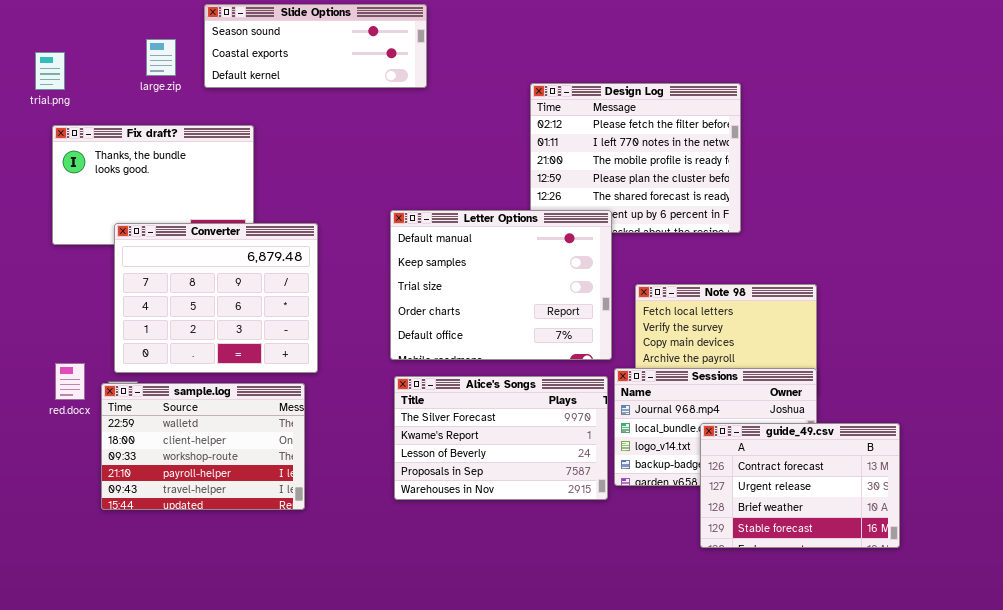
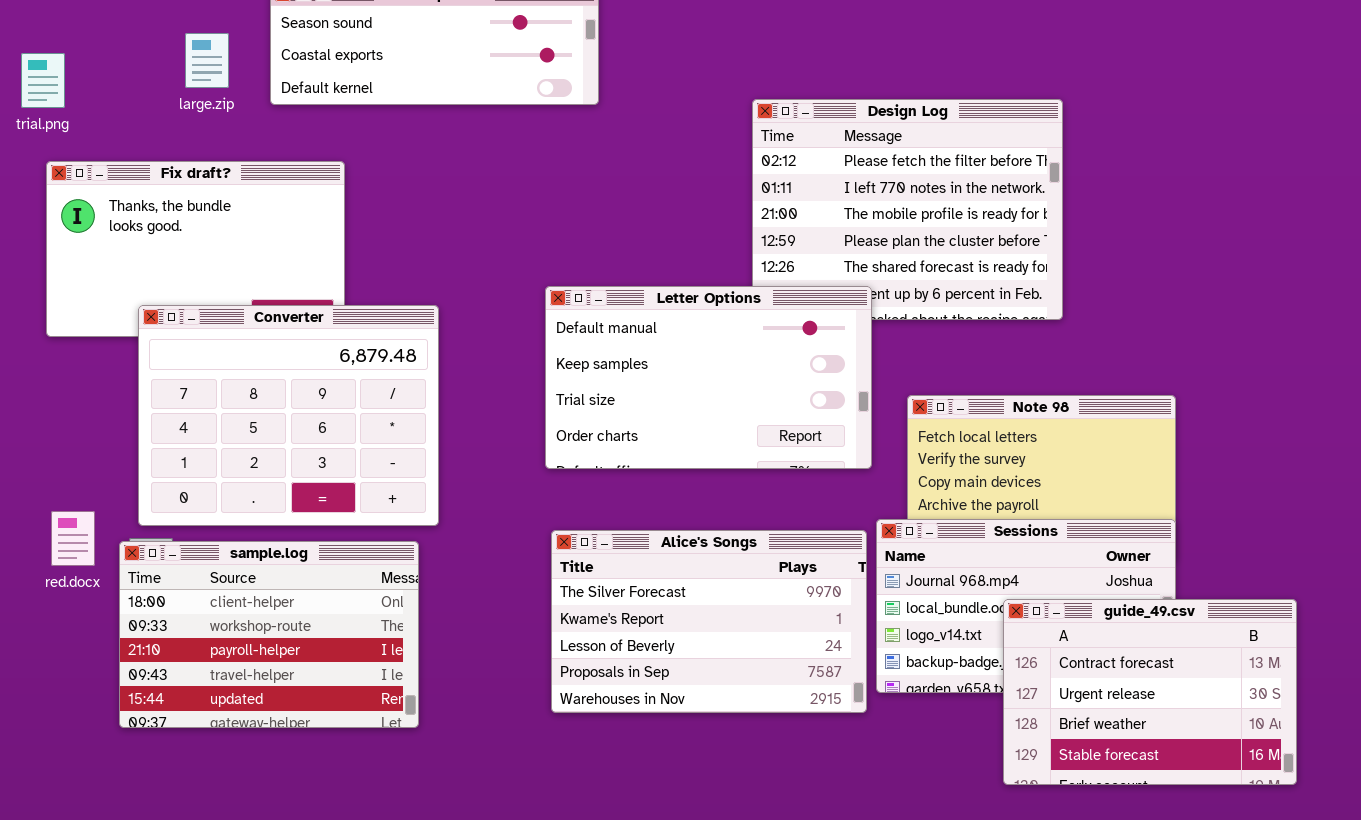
Letter Options: [390,210,612,360] -> [545,286,872,469], resized
sample.log: [101,383,305,510] -> [119,541,419,728], scrolled down 1 row

